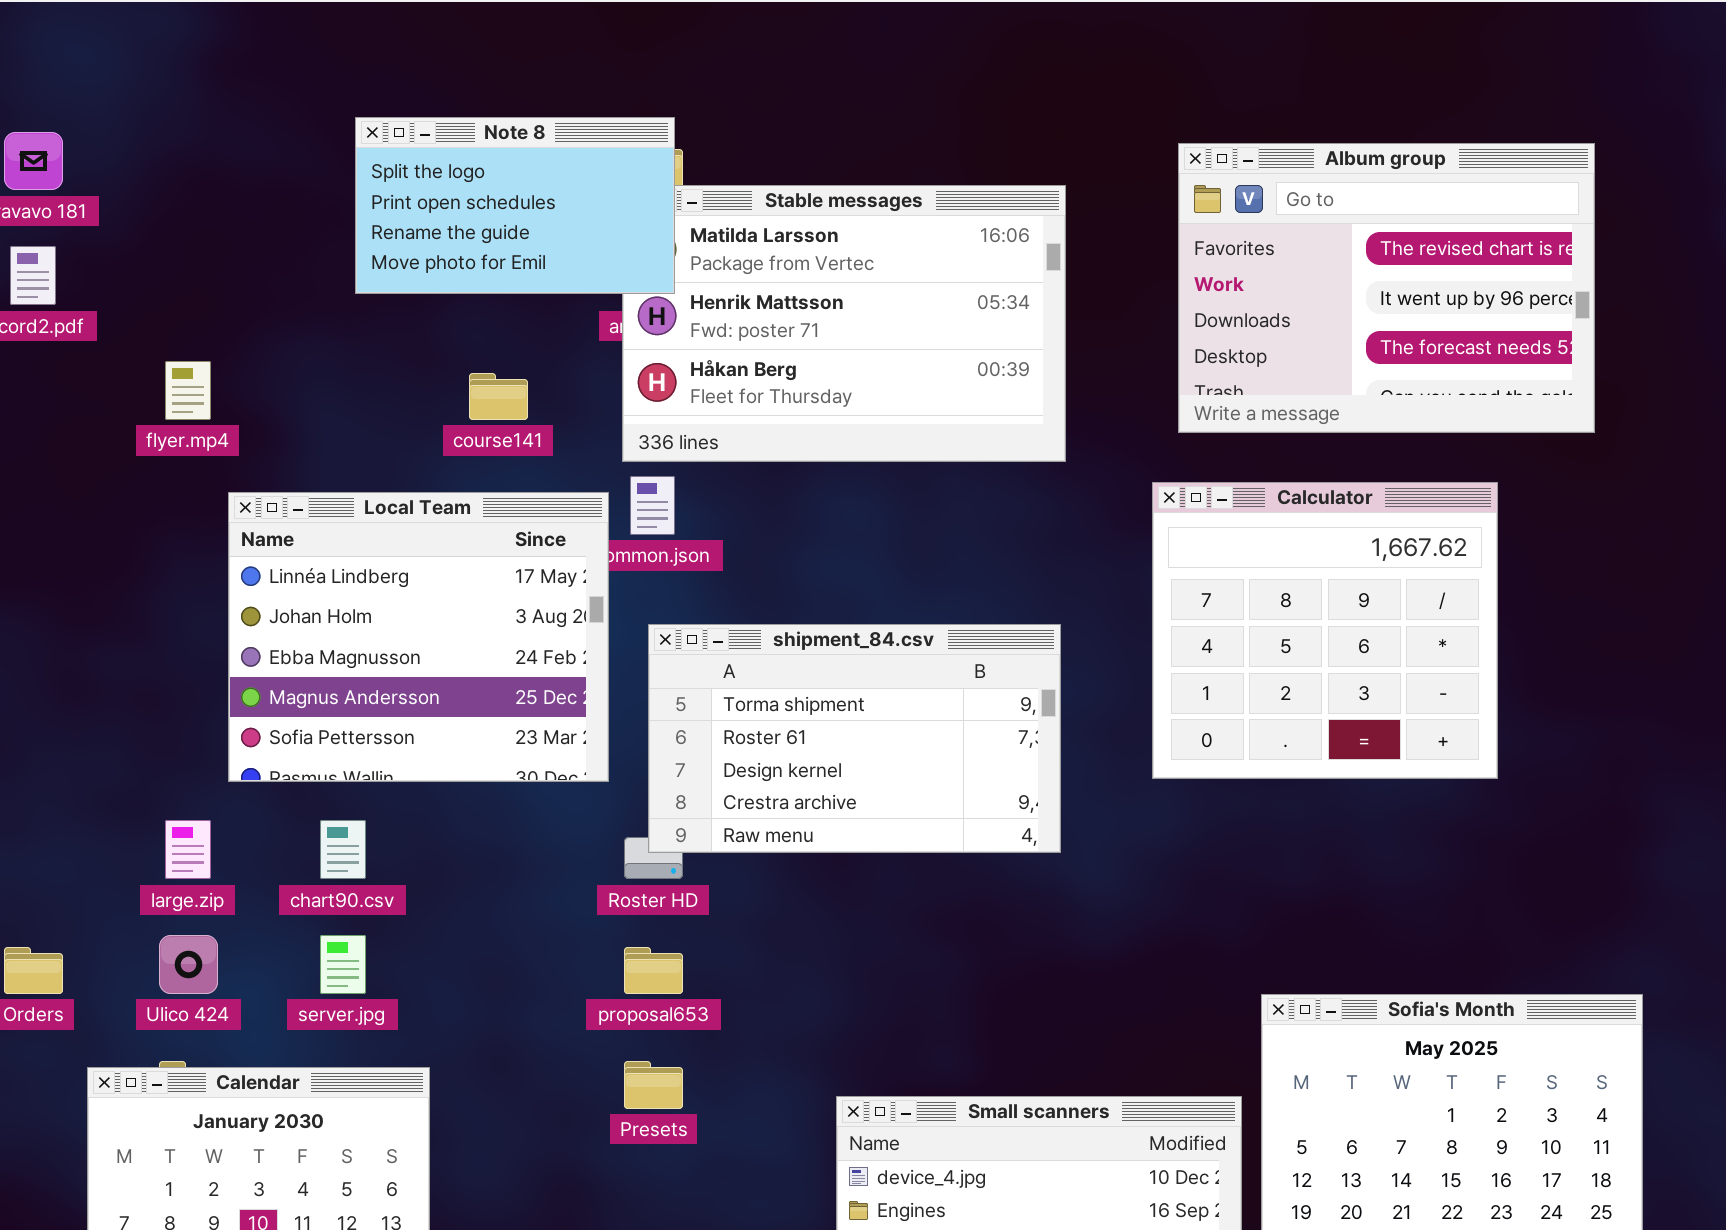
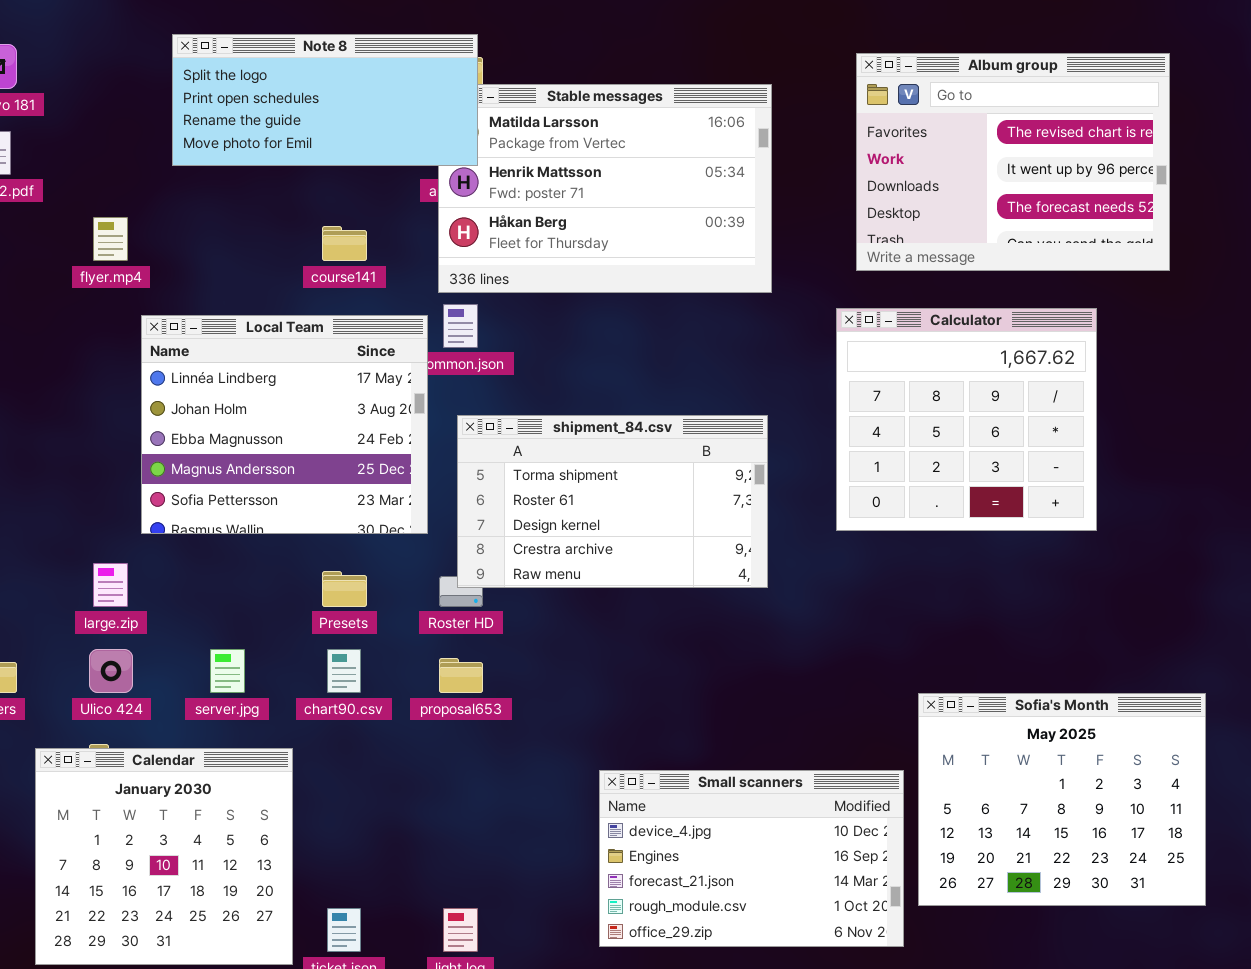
Note 8: [355,117,675,294] -> [172,34,478,166], resized
chart90.csv: [320,820,366,879] -> [327,649,361,693], moved
Presets: [624,1061,683,1109] -> [322,571,367,607], moved

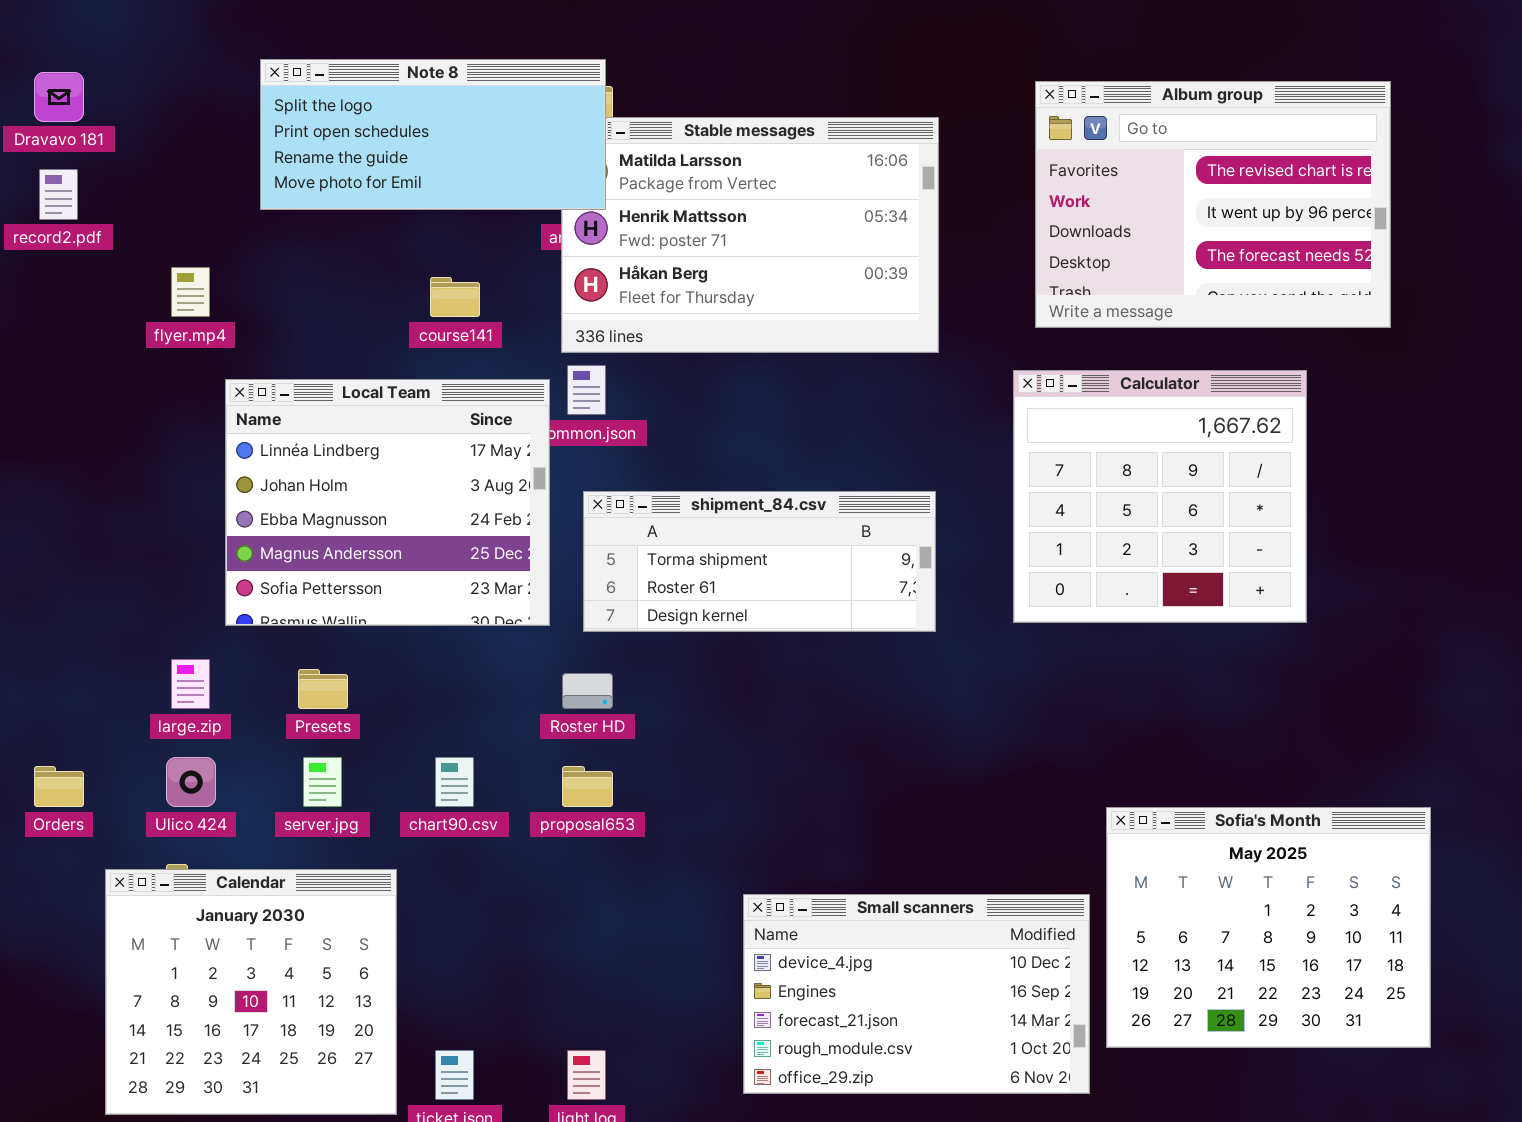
shipment_84.csv: [457,415,768,588] -> [583,491,936,632], resized
Presets: [322,571,367,607] -> [298,669,348,709], moved

